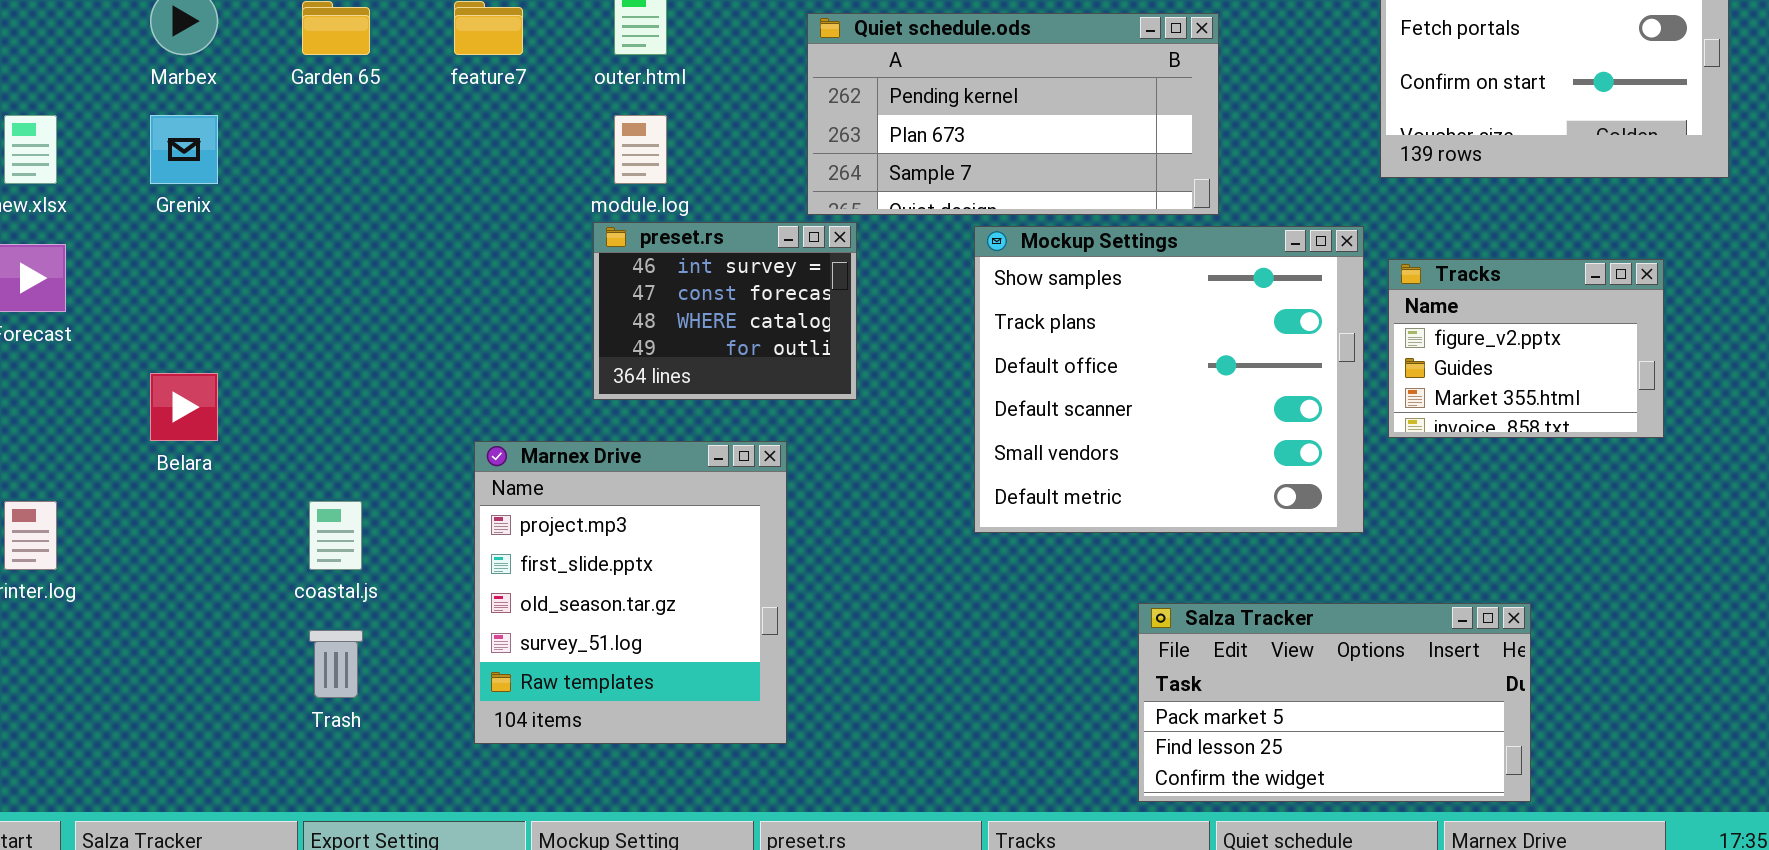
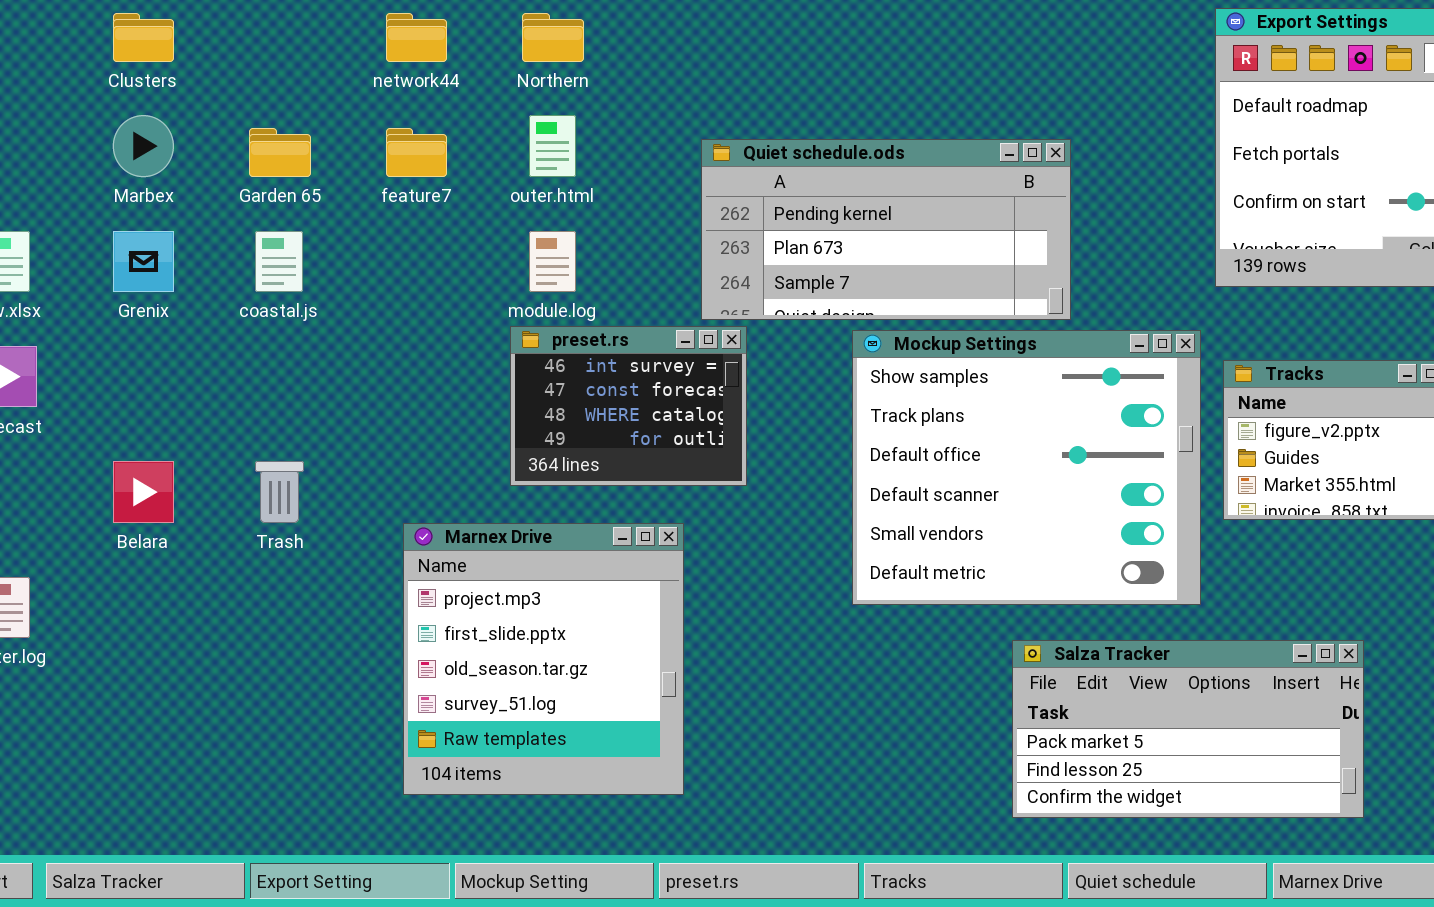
coastal.js: [309,501,362,570] -> [255,231,303,292], moved
Salza Tracker: [1138,603,1531,802] -> [1012,640,1364,818], moved
Trash: [309,630,363,698] -> [255,461,304,523], moved

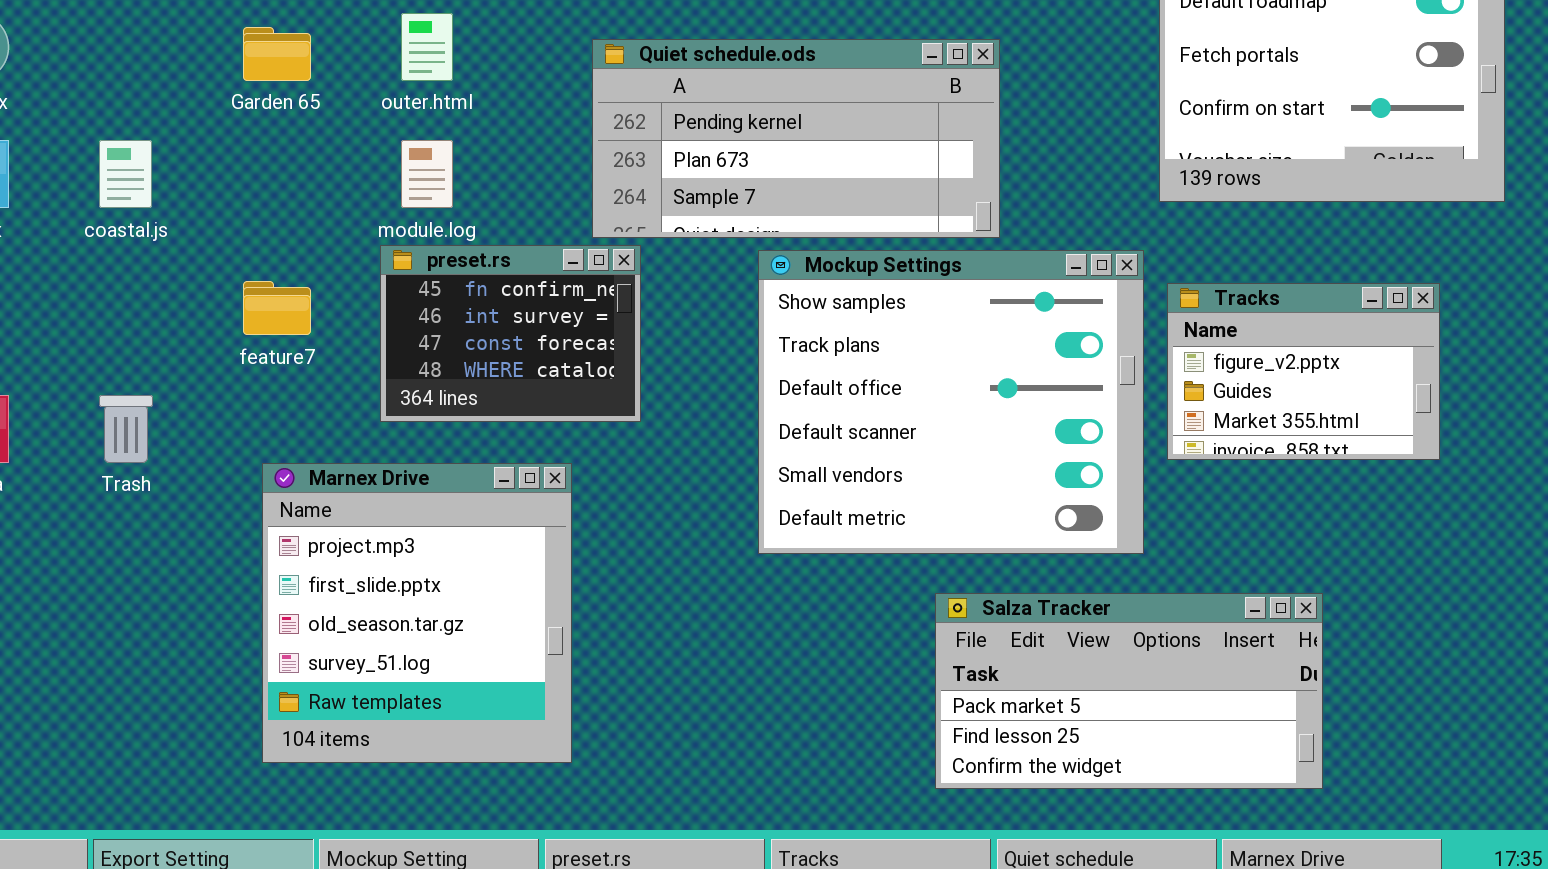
Garden 65: [249,128,311,177] -> [243,27,311,81], moved
feature7: [386,128,447,177] -> [243,281,311,335], moved
preset.rs: [510,326,747,486] -> [380,245,641,422], scrolled up 1 row

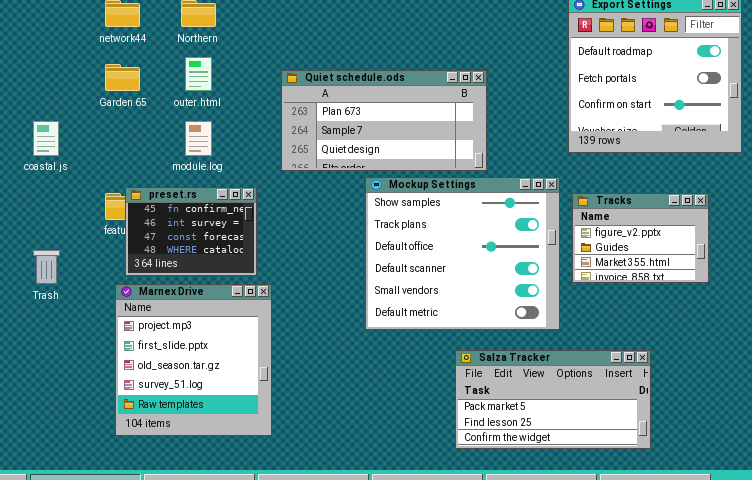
Quiet schedule.ods: [592,39,1000,238] -> [281,70,487,171], scrolled down 1 row
preset.rs: [380,245,641,422] -> [125,187,257,276], moved

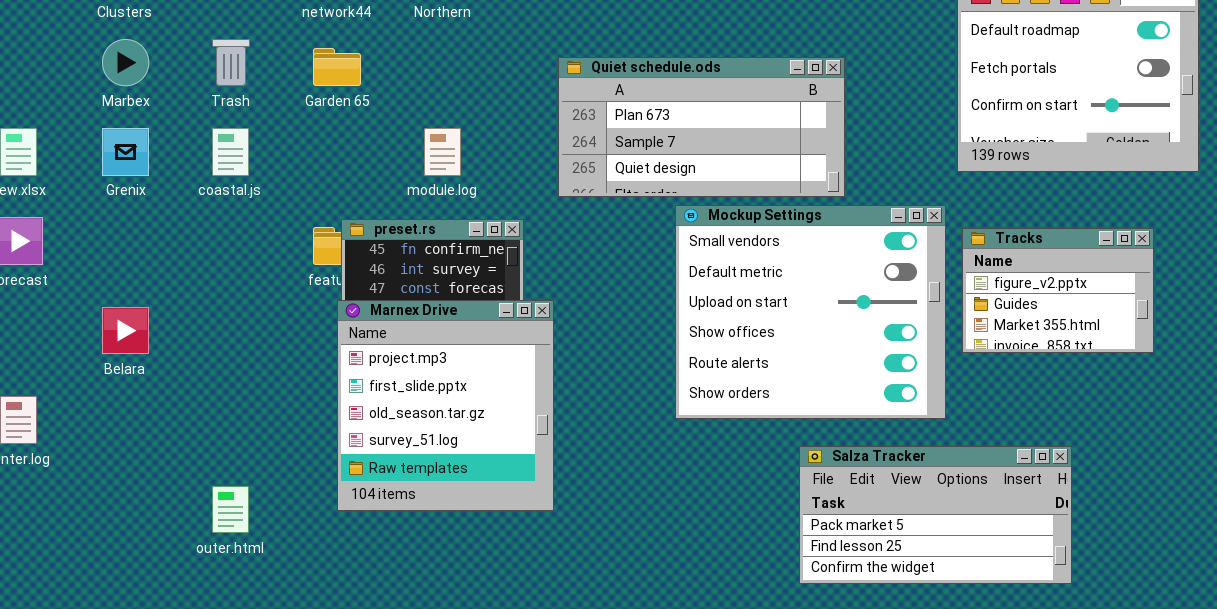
outer.html: [185,57,212,91] -> [212,486,249,533], moved
Mockup Settings: [365,177,560,330] -> [675,205,946,419], scrolled down 4 rows
Trash: [33,250,60,284] -> [212,39,250,86], moved
Marnex Drive: [115,284,272,436] -> [337,300,554,511], moved

